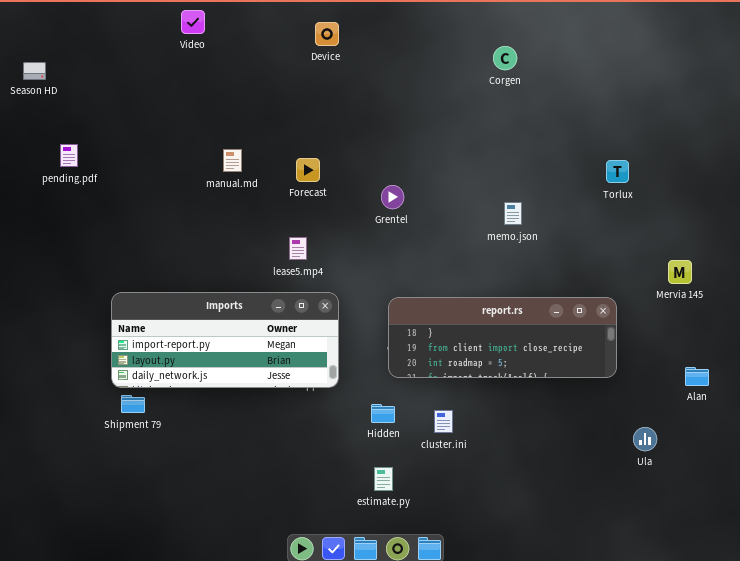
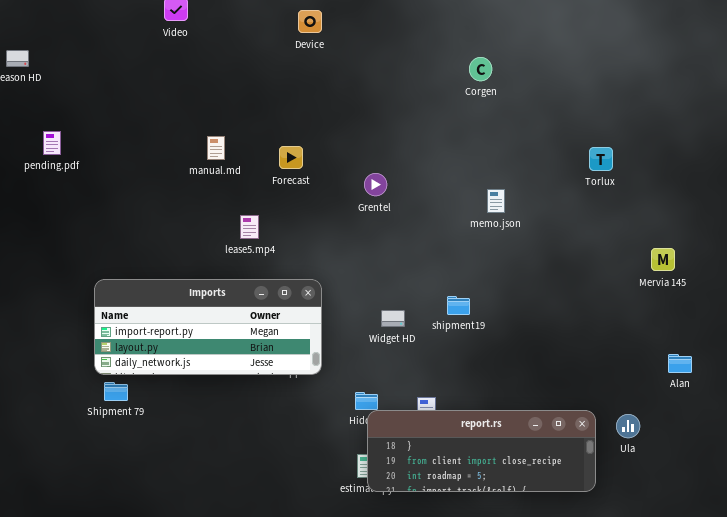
Corgen: [493,46,517,70] -> [469,57,492,81], moved
lease5.mp4: [289,237,307,260] -> [240,215,259,239], moved
report.rs: [388,297,617,378] -> [367,410,596,492], moved

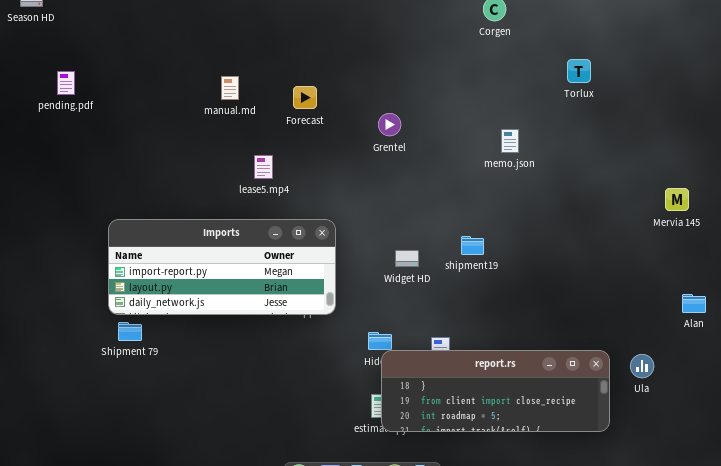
Torlux: [589,147,613,171] -> [567,59,591,83], moved

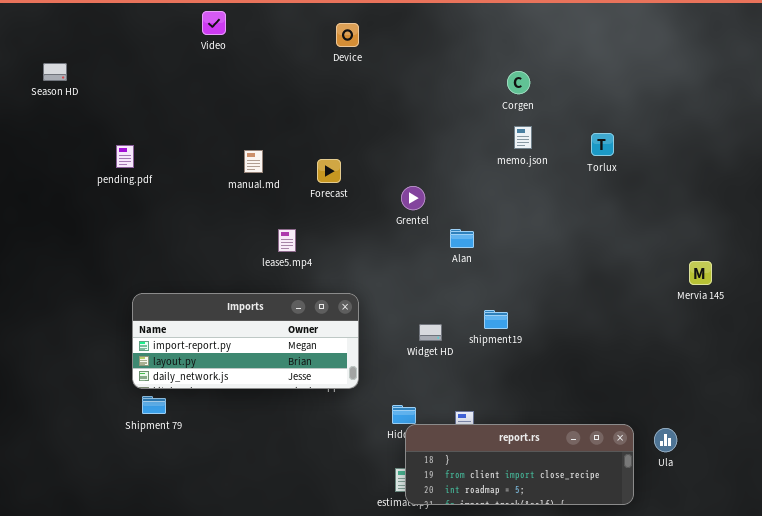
pending.pdf: [57,71,75,95] -> [116,145,134,168], moved
memo.json: [501,129,519,153] -> [514,126,532,149], moved
Alan: [682,294,706,313] -> [450,229,474,248], moved

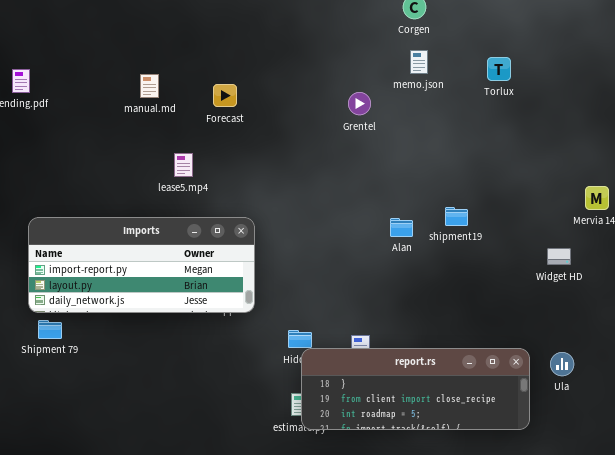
Grentel: [401,186,425,210] -> [348,92,371,115], moved
Alan: [450,229,474,248] -> [390,218,413,237], moved
shipment19: [484,310,508,329] -> [445,207,468,226], moved
Widget HD: [419,324,442,341] -> [547,248,571,265], moved

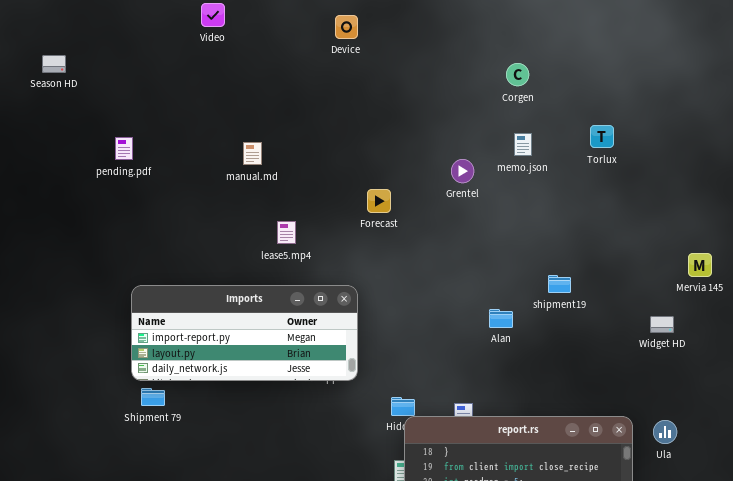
memo.json: [410,50,428,74] -> [514,133,532,156], moved
Forecast: [213,84,237,107] -> [367,189,391,213], moved
Alan: [390,218,413,237] -> [489,309,513,328], moved

